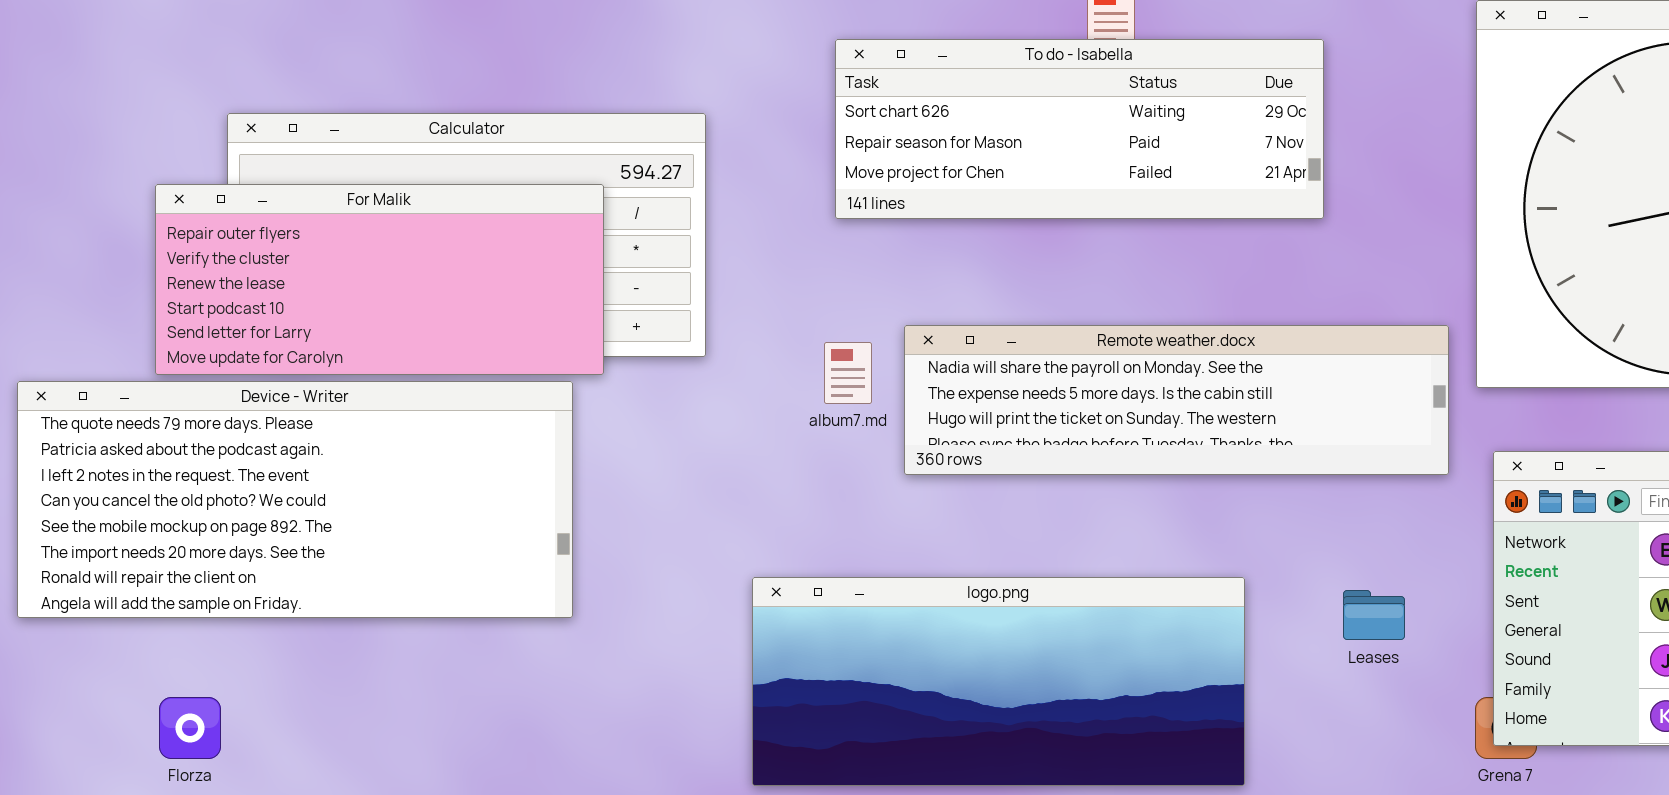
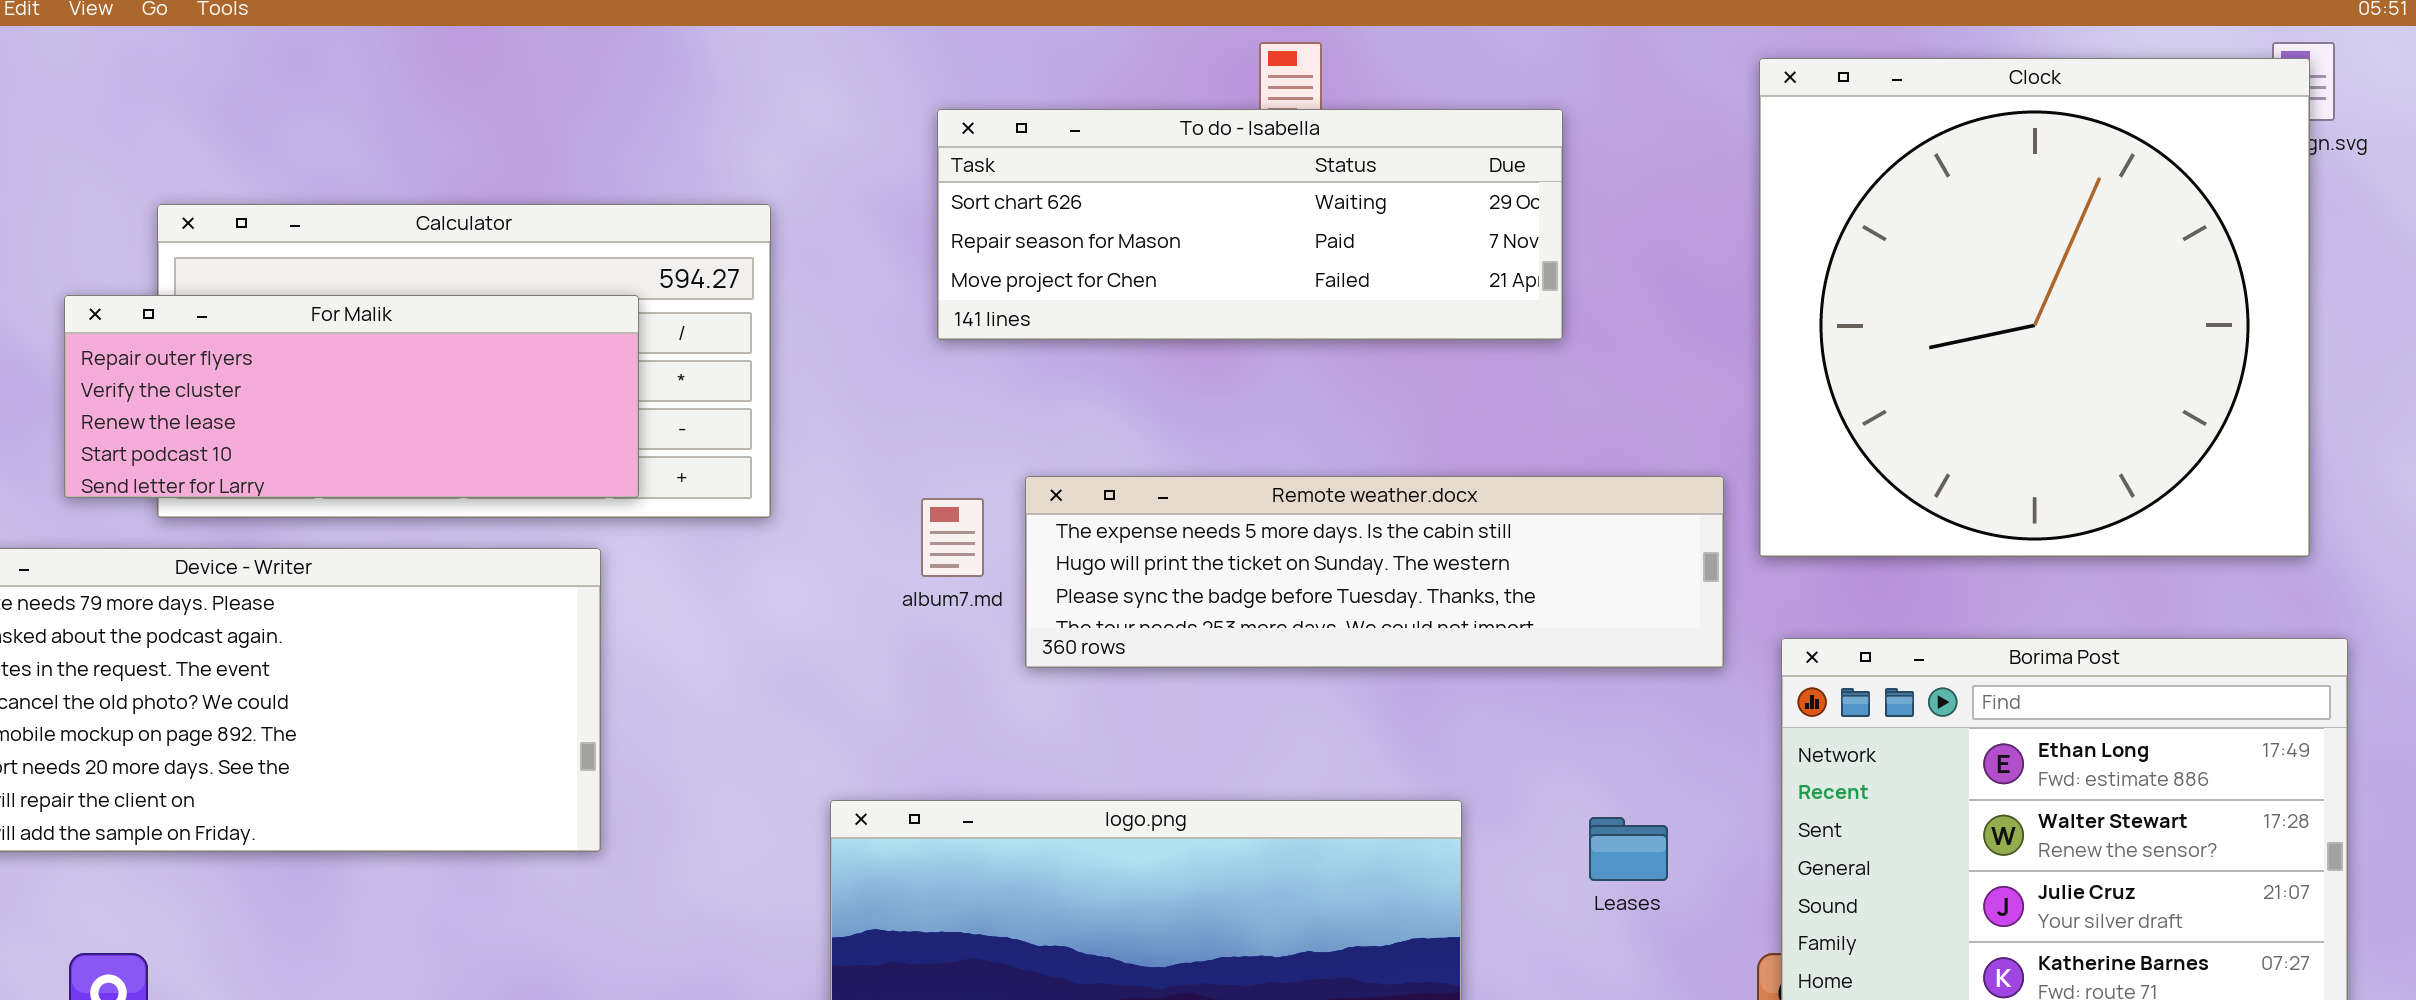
For Malik: [155,184,604,375] -> [64,295,639,498], resized
Remote weather.docx: [904,325,1449,475] -> [1025,476,1724,668], scrolled down 1 row

